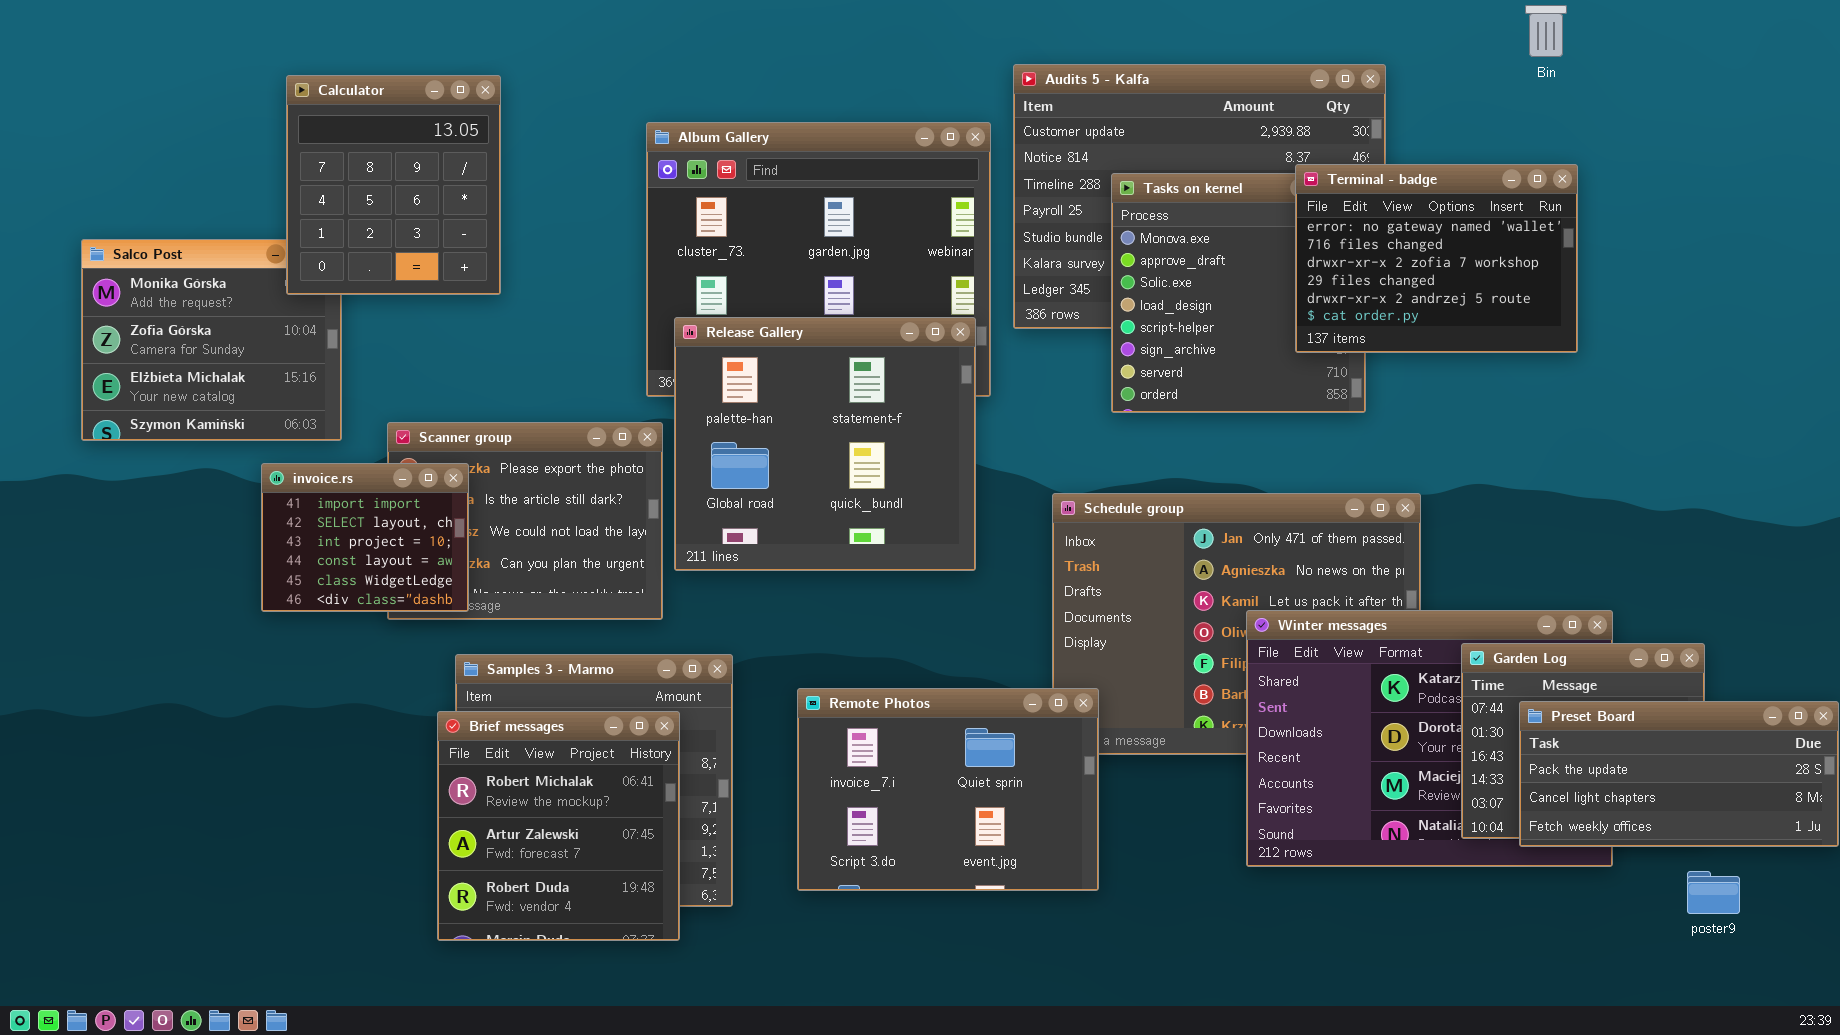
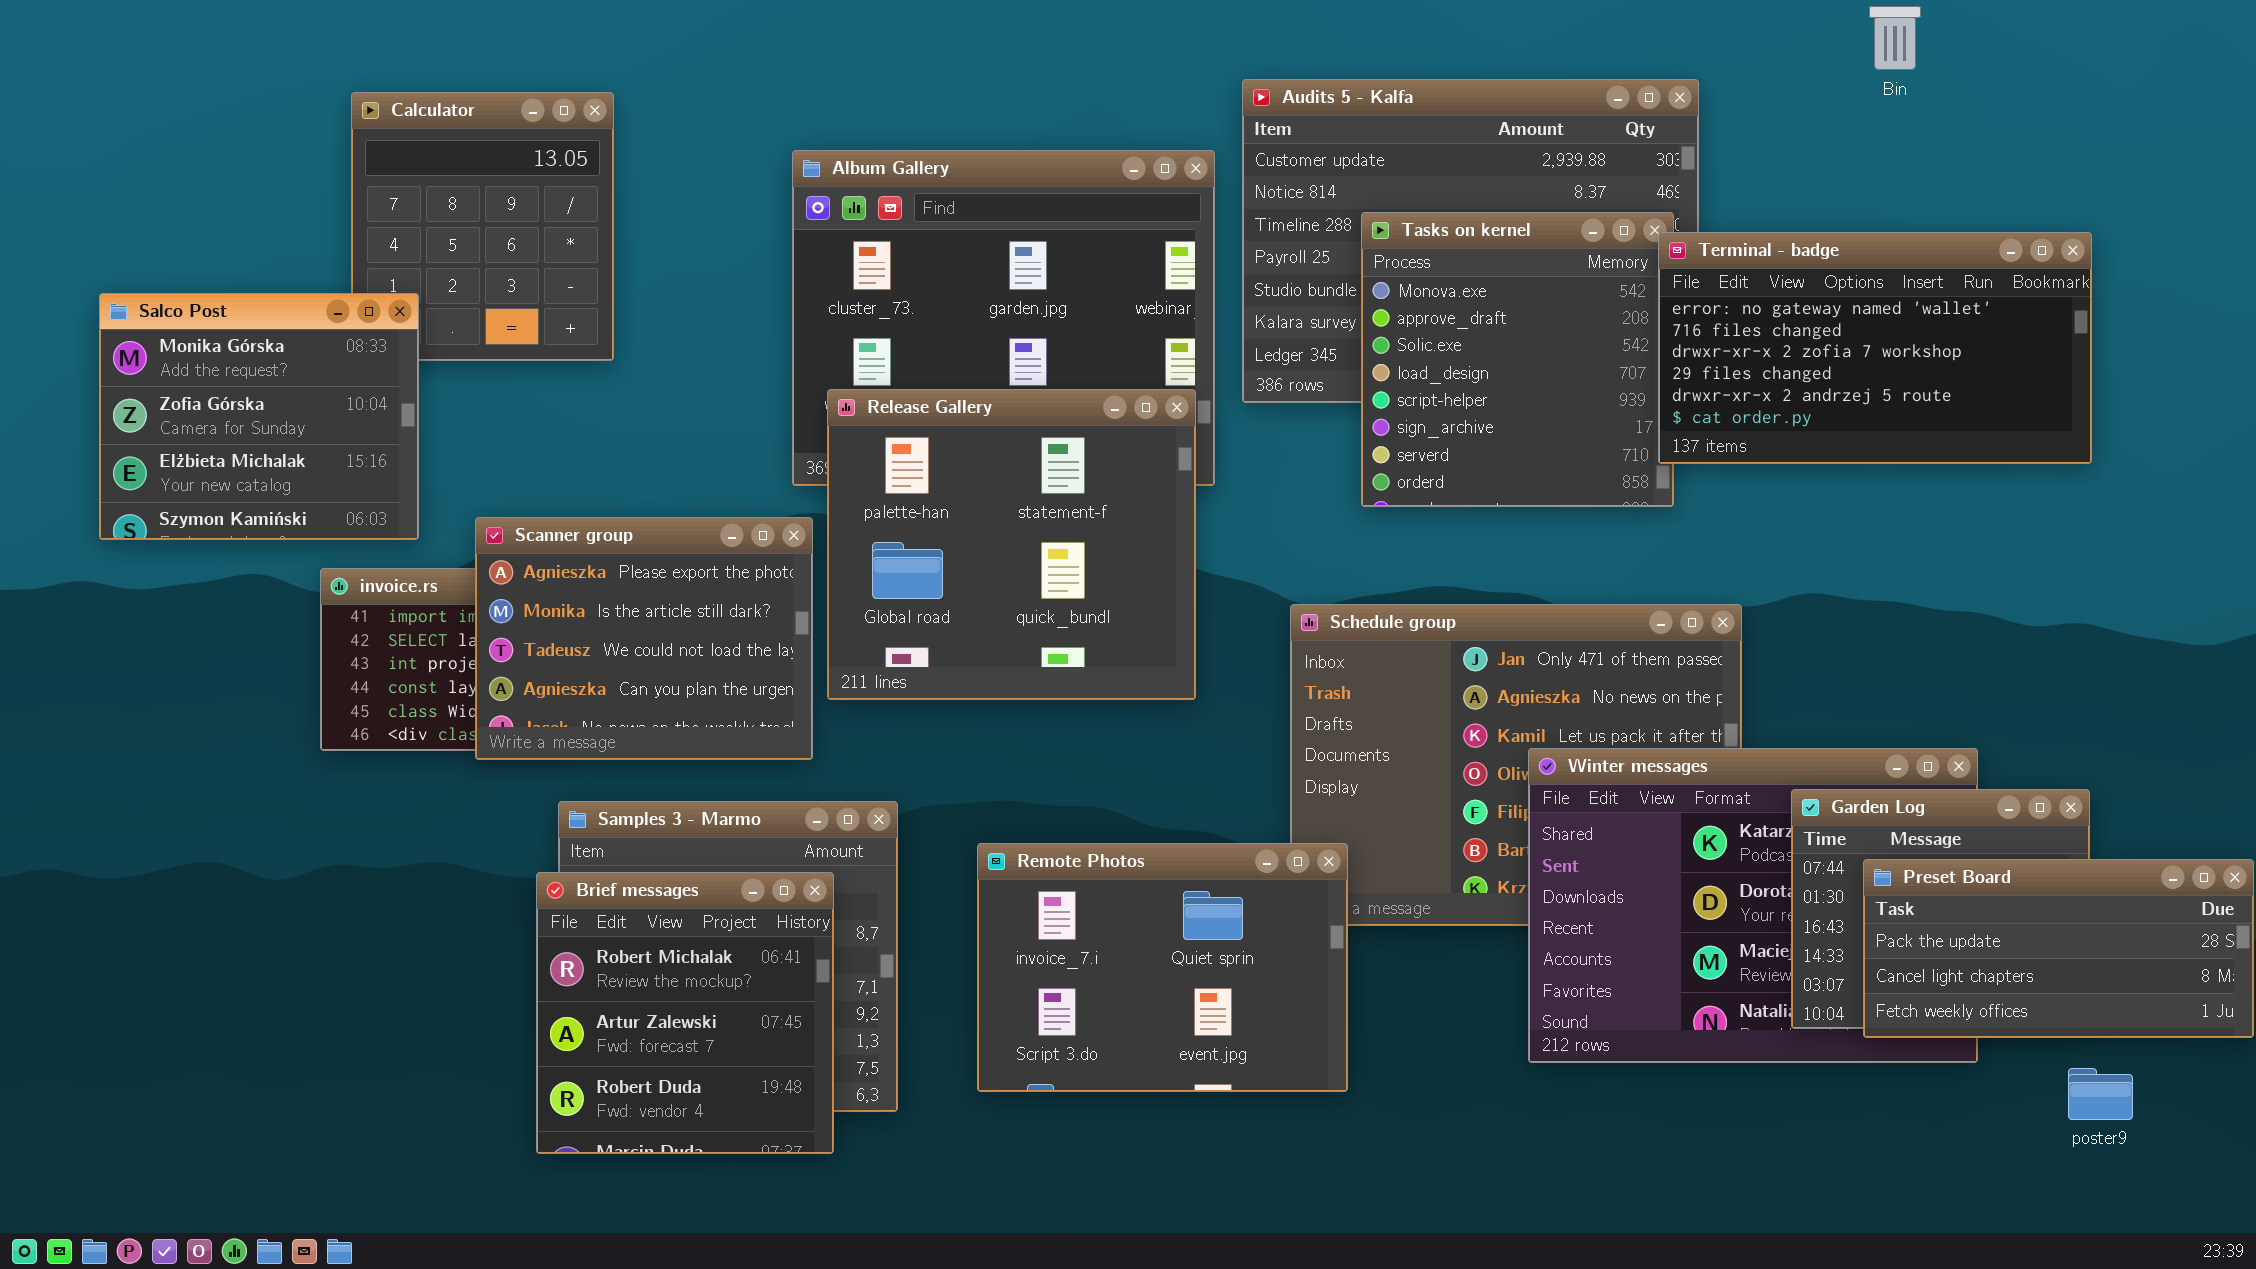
Terminal - badge: [1295,164,1578,353] -> [1658,232,2092,464], moved, resized
Salco Post: [81,239,342,441] -> [99,293,419,540], raised
Scanner group: [387,422,663,620] -> [475,517,813,760], raised

